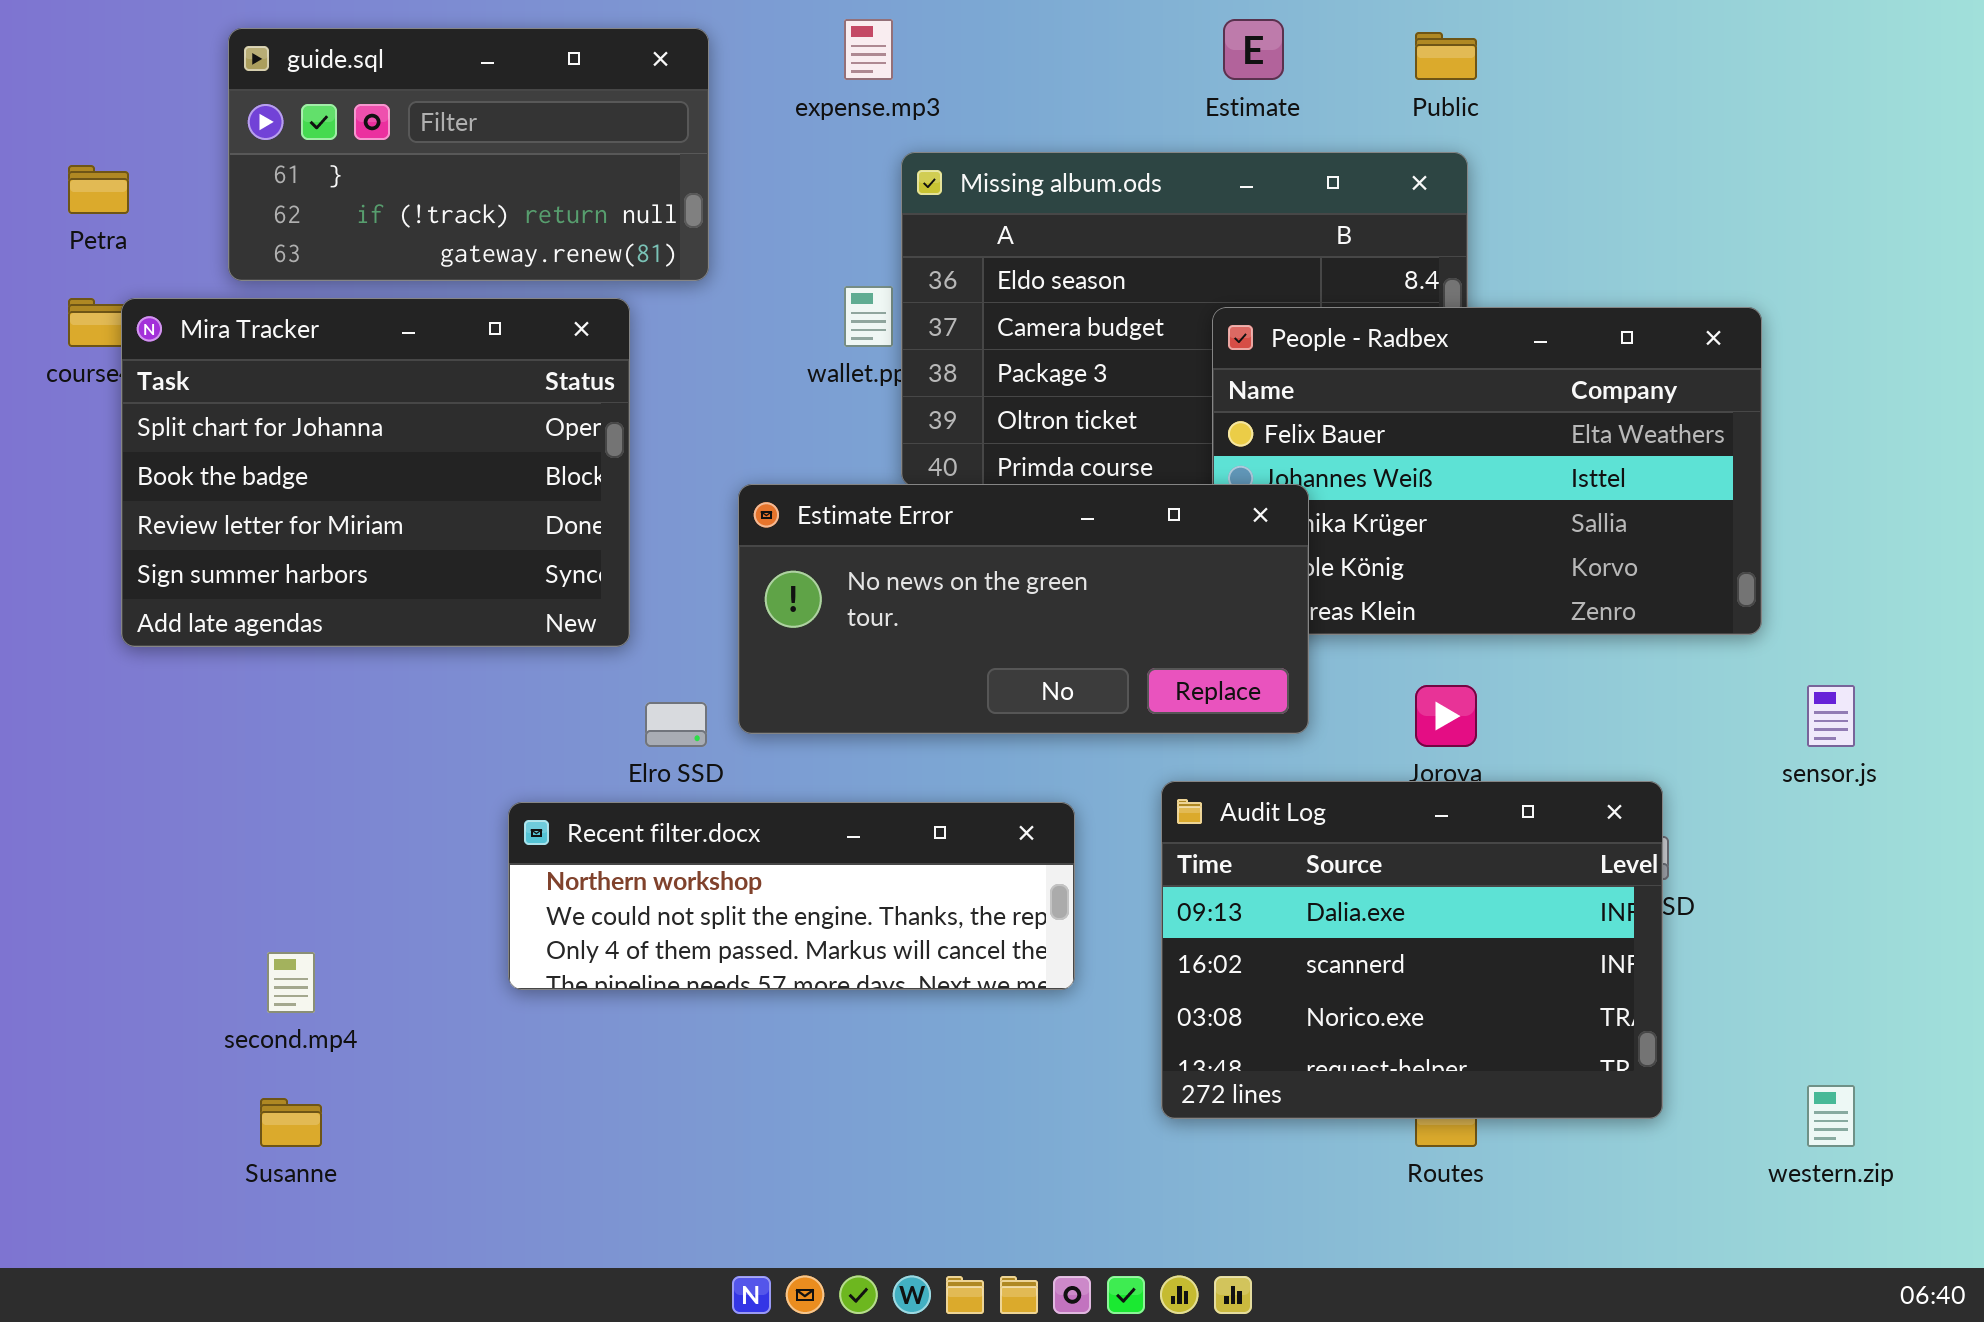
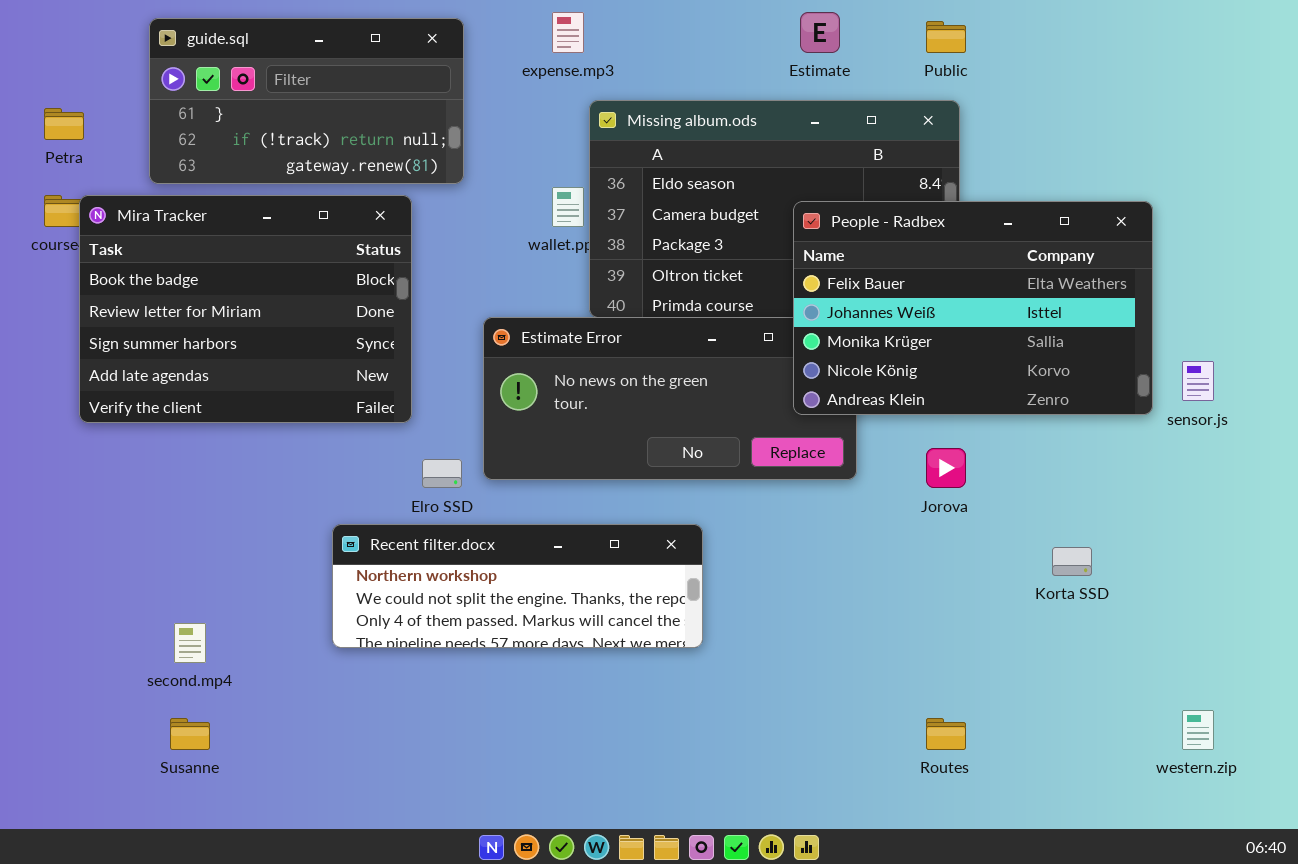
Mira Tracker: [121,298,630,647] -> [79,195,412,423], scrolled down 1 row
People - Radbex: [1212,307,1762,635] -> [793,201,1153,415], raised
sensor.js: [1807,685,1855,747] -> [1182,361,1214,401], moved
Audit Log: [1161,781,1663,1119] -> none, closed

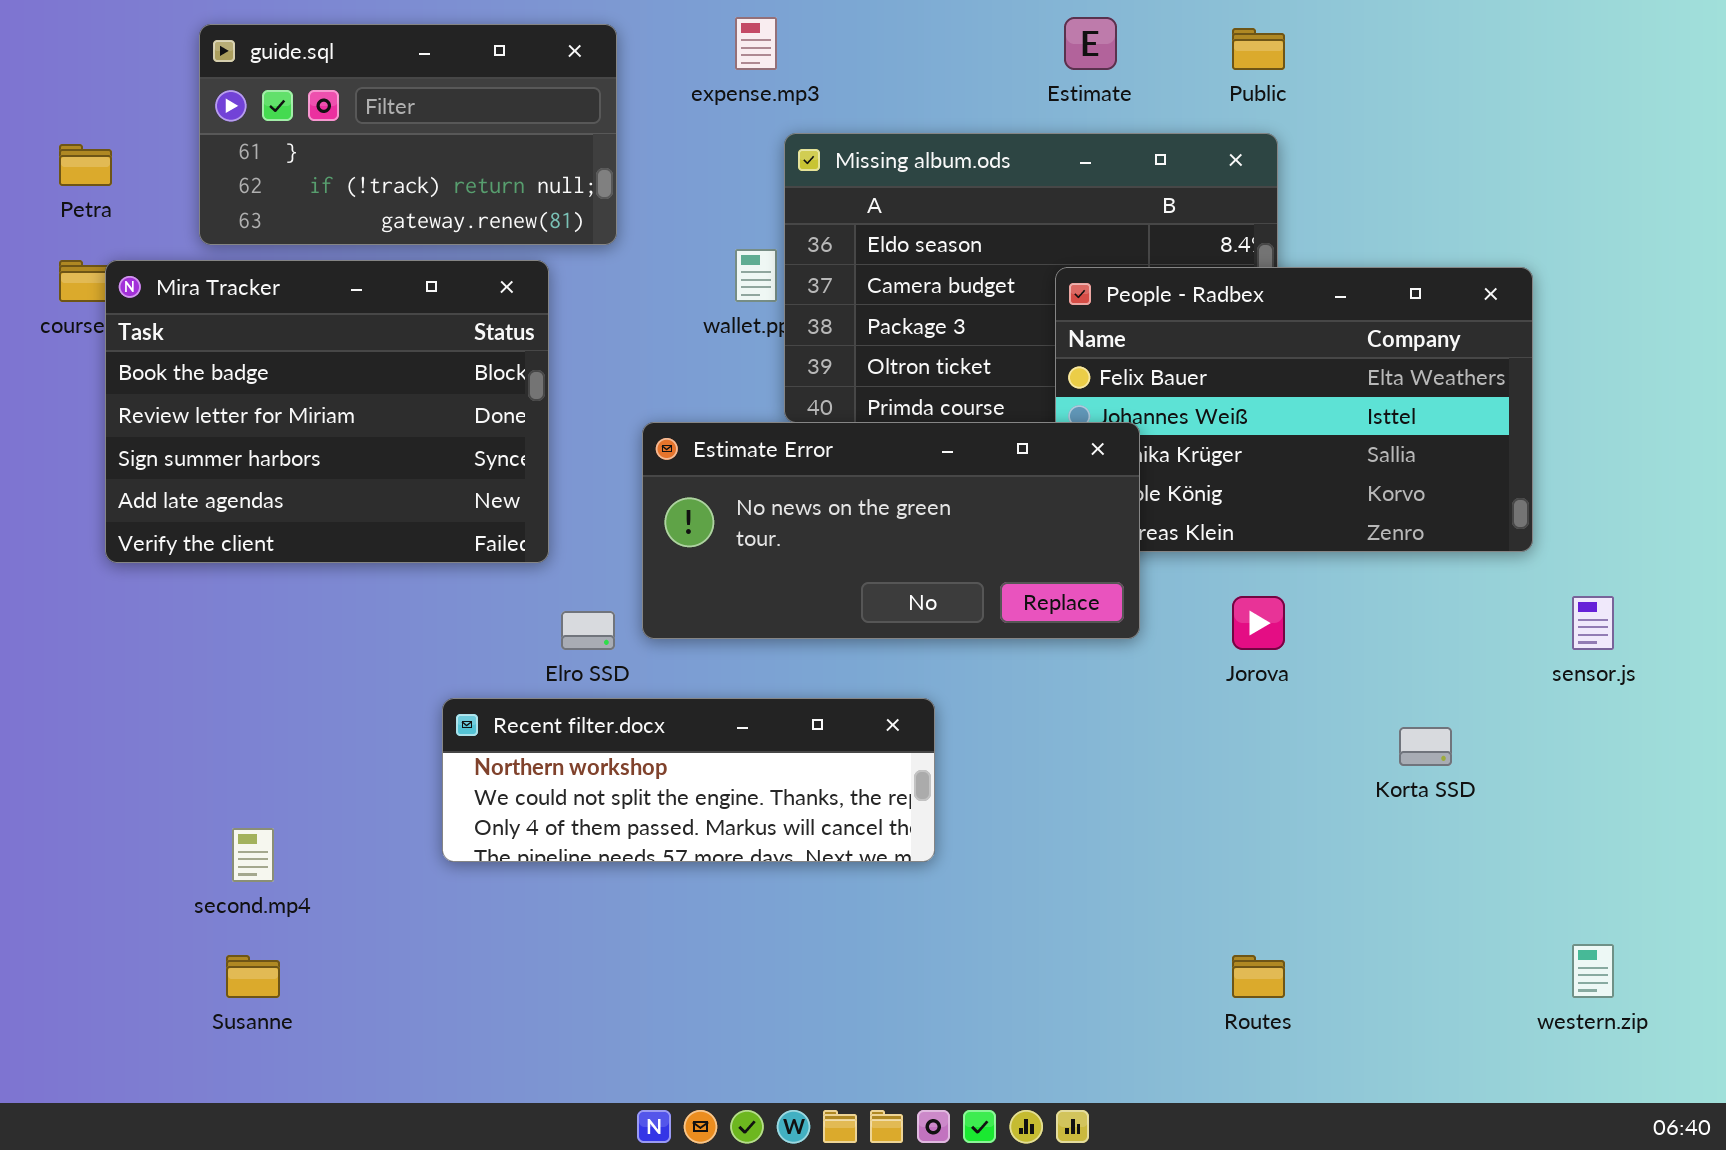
Estimate Error: [483,317,857,480] -> [642,422,1140,639], raised
sensor.js: [1182,361,1214,401] -> [1572,596,1614,650], moved

